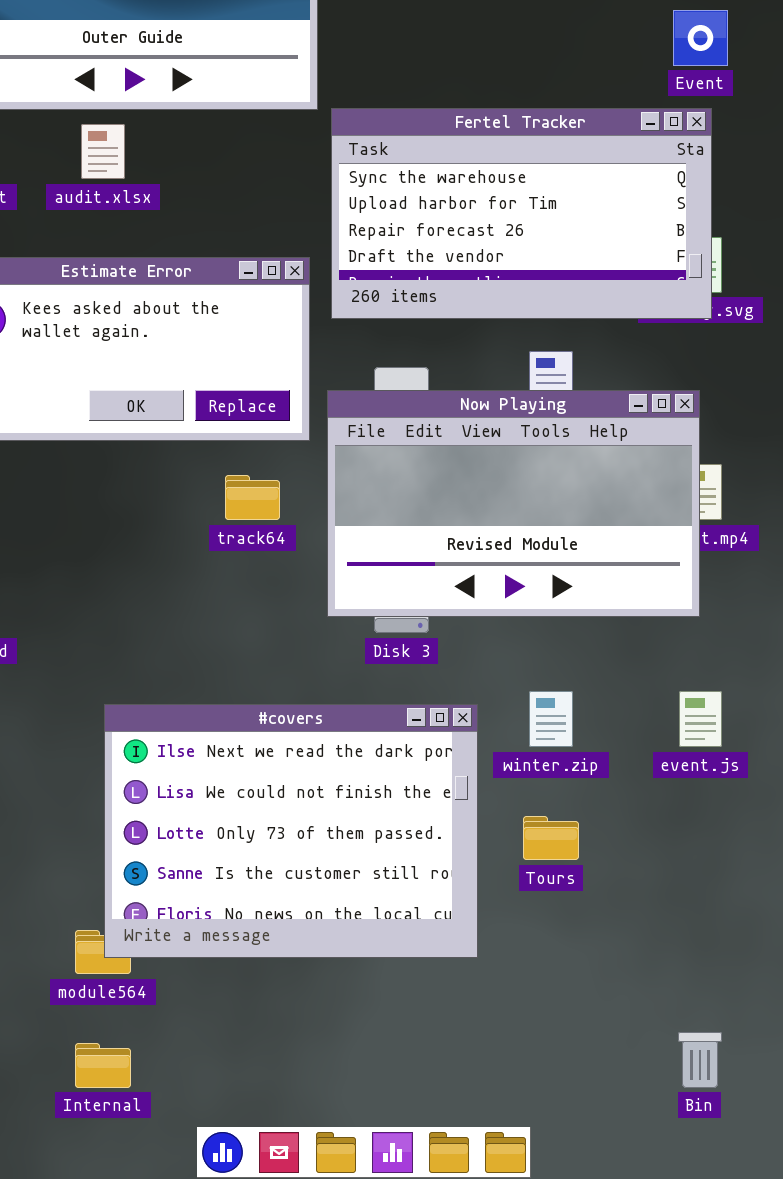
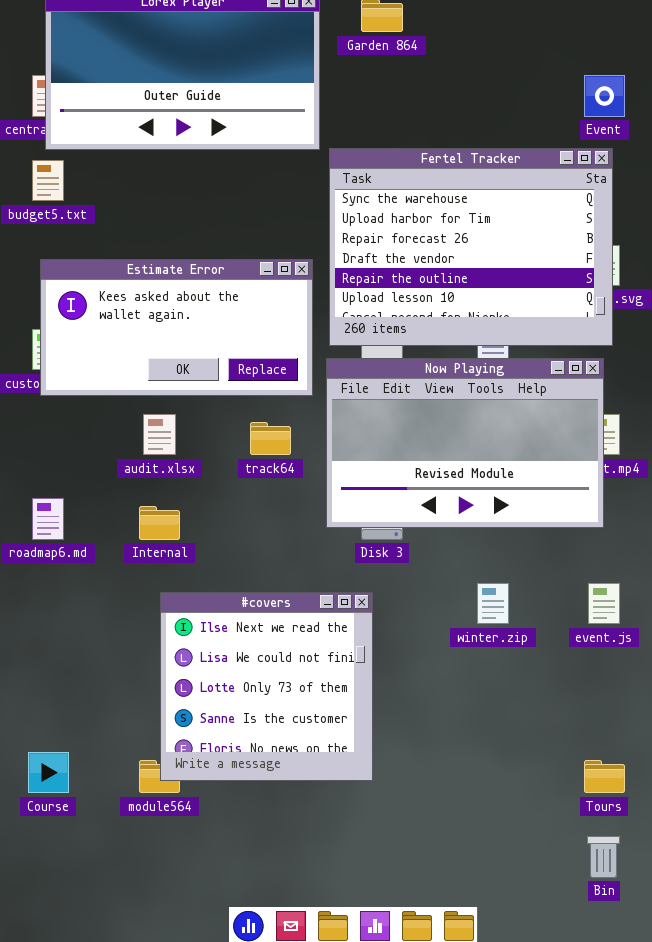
Fertel Tracker: [331,108,712,319] -> [329,148,613,346], resized
audit.xlsx: [81,124,125,179] -> [143,414,176,455], moved
#covers: [104,704,478,958] -> [160,592,373,781], resized
Tours: [523,816,579,860] -> [584,760,625,793], moved
Internal: [75,1043,131,1088] -> [139,506,180,540], moved

